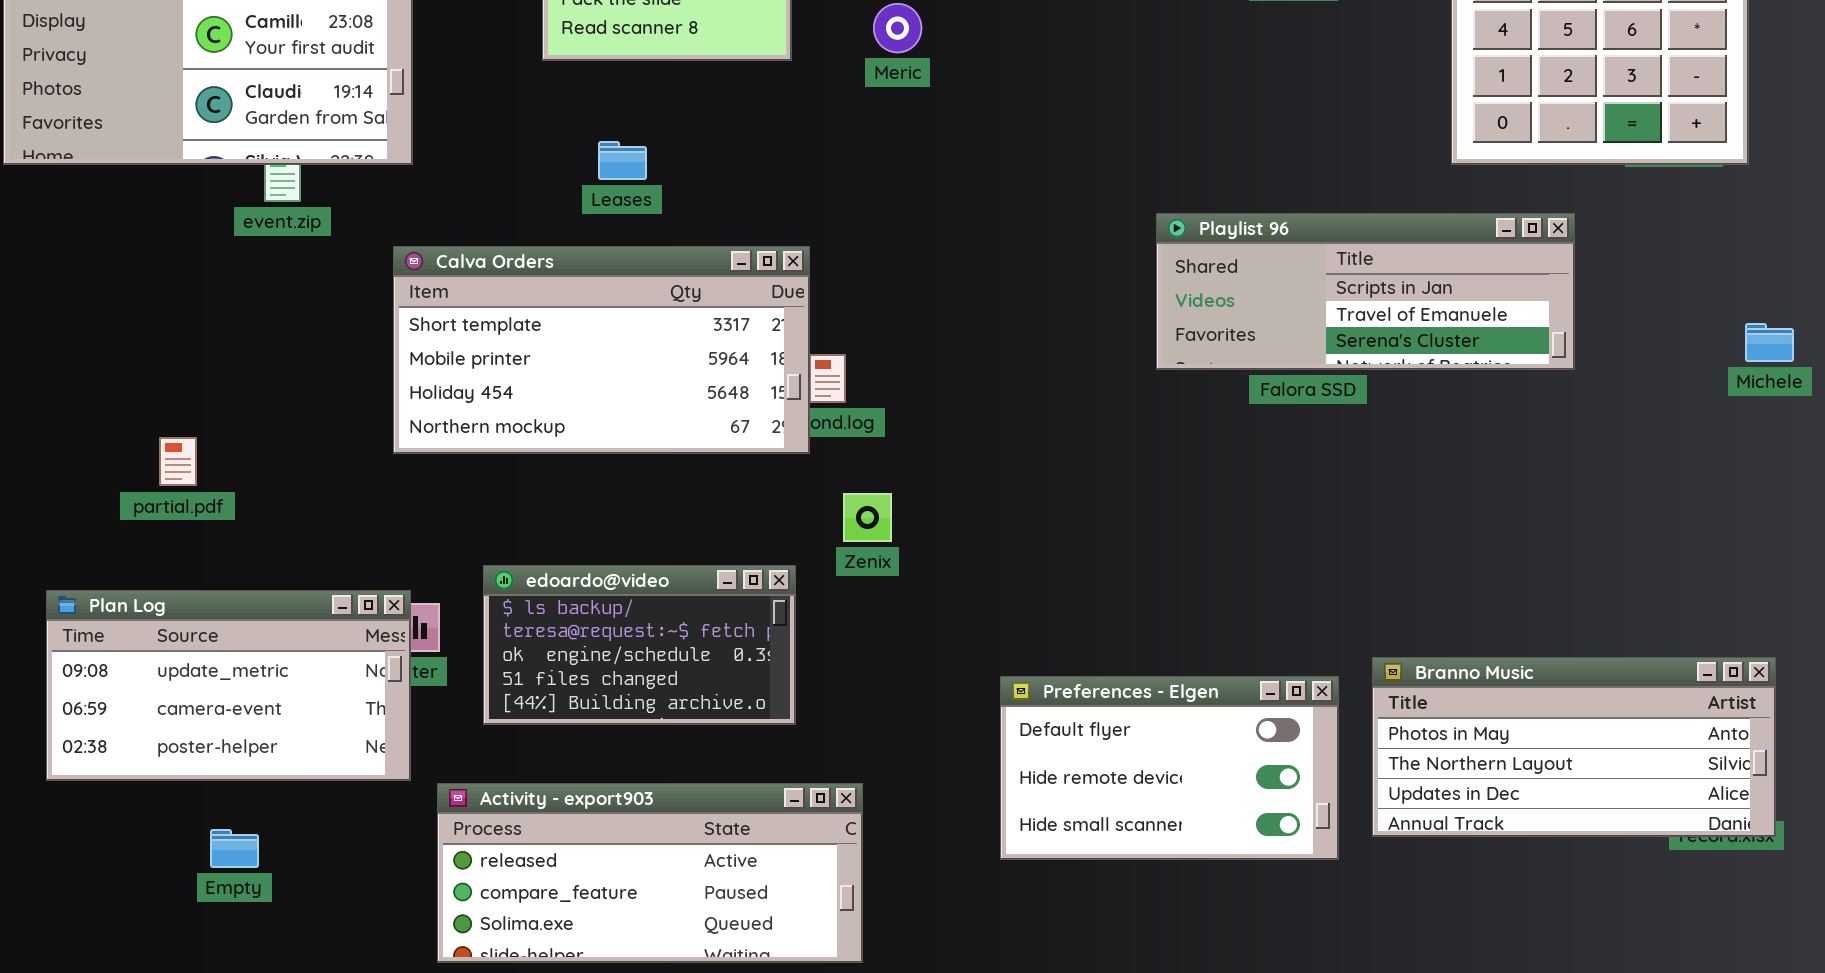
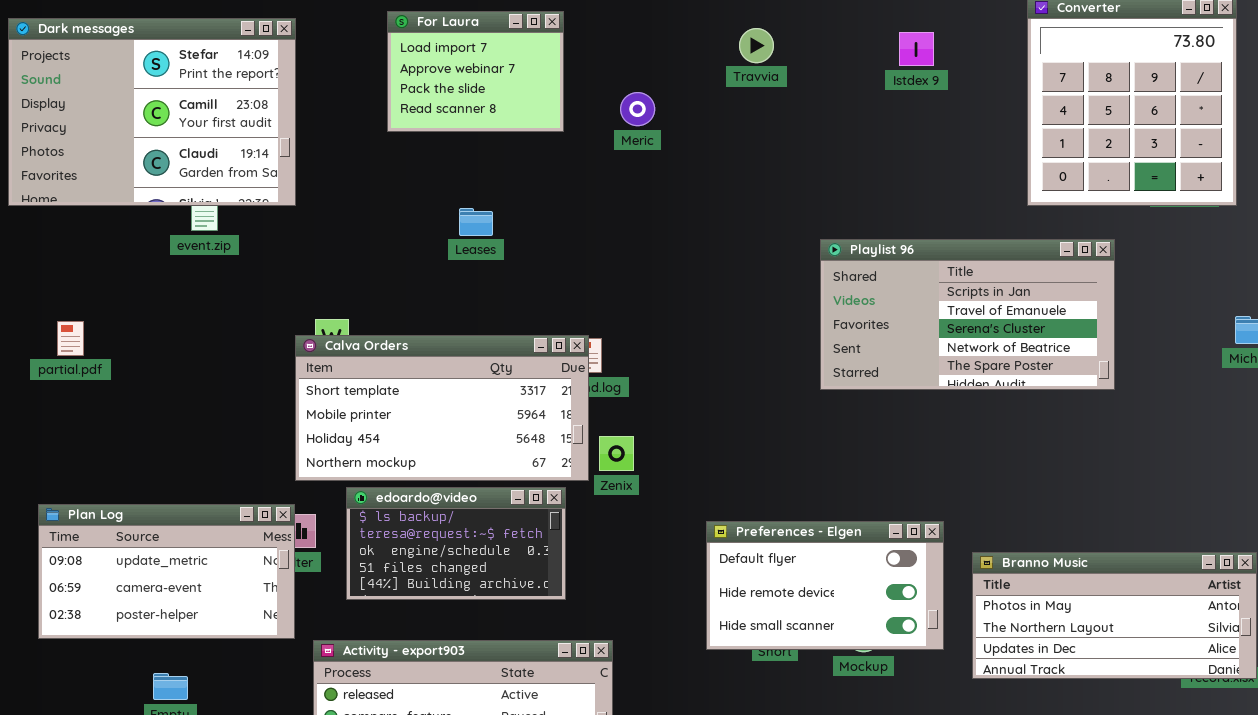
Leases: [598,141,647,180] -> [459,208,493,236], moved
Playlist 96: [1156,213,1575,370] -> [820,239,1115,390], resized
Calva Orders: [393,246,810,454] -> [295,335,589,481], moved
partial.pdf: [159,437,197,486] -> [57,321,84,356], moved
Preferences - Elgen: [1000,676,1339,860] -> [706,521,944,650], moved

